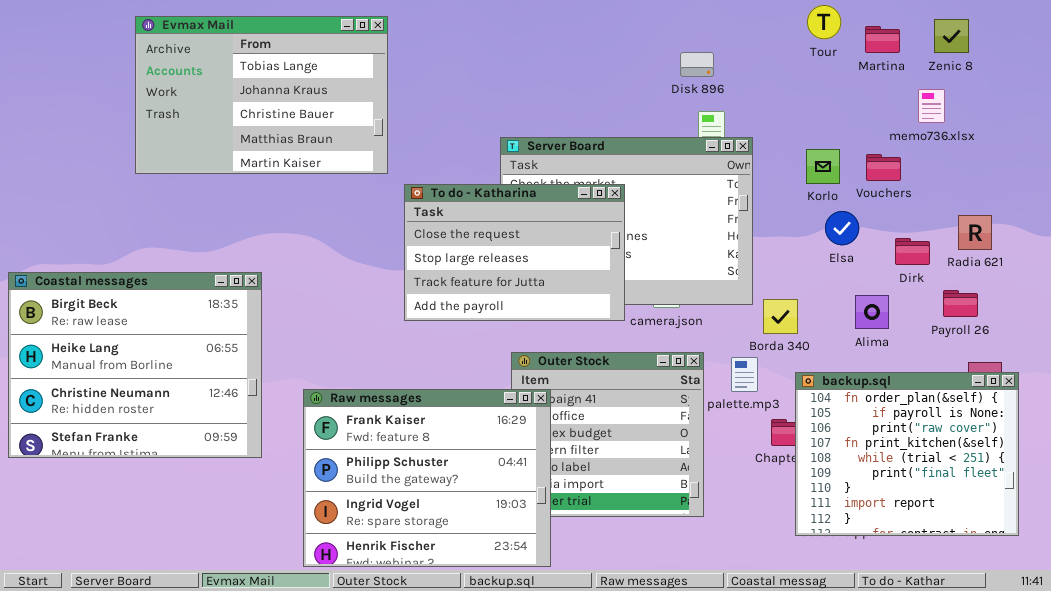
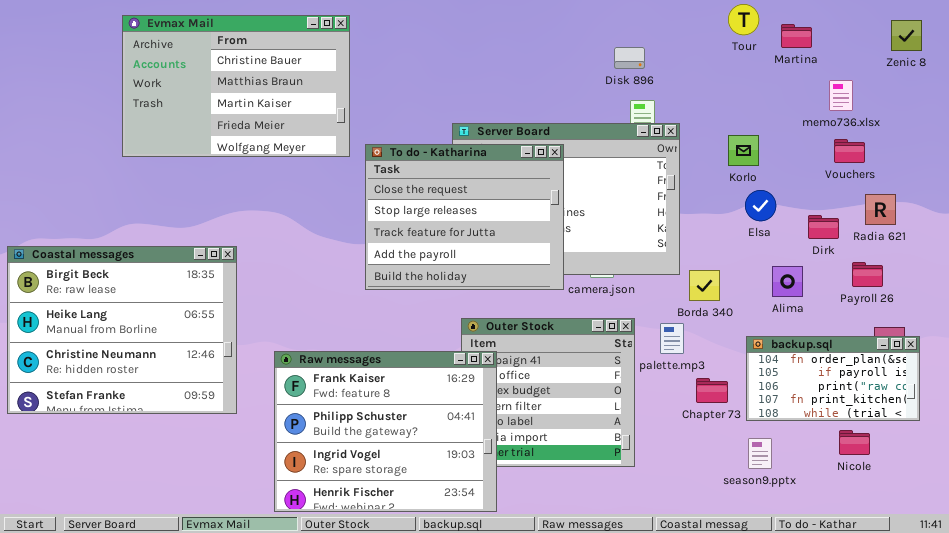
Evmax Mail: [135,16,388,174] -> [122,15,350,157], scrolled down 2 rows
Zenic 8: [934,19,969,53] -> [891,20,922,51], moved
Vouchers: [866,154,901,181] -> [834,139,865,163], moved
To do - Katharina: [404,184,625,321] -> [365,144,564,290], resized
backup.sql: [795,372,1019,536] -> [746,336,920,421], resized

